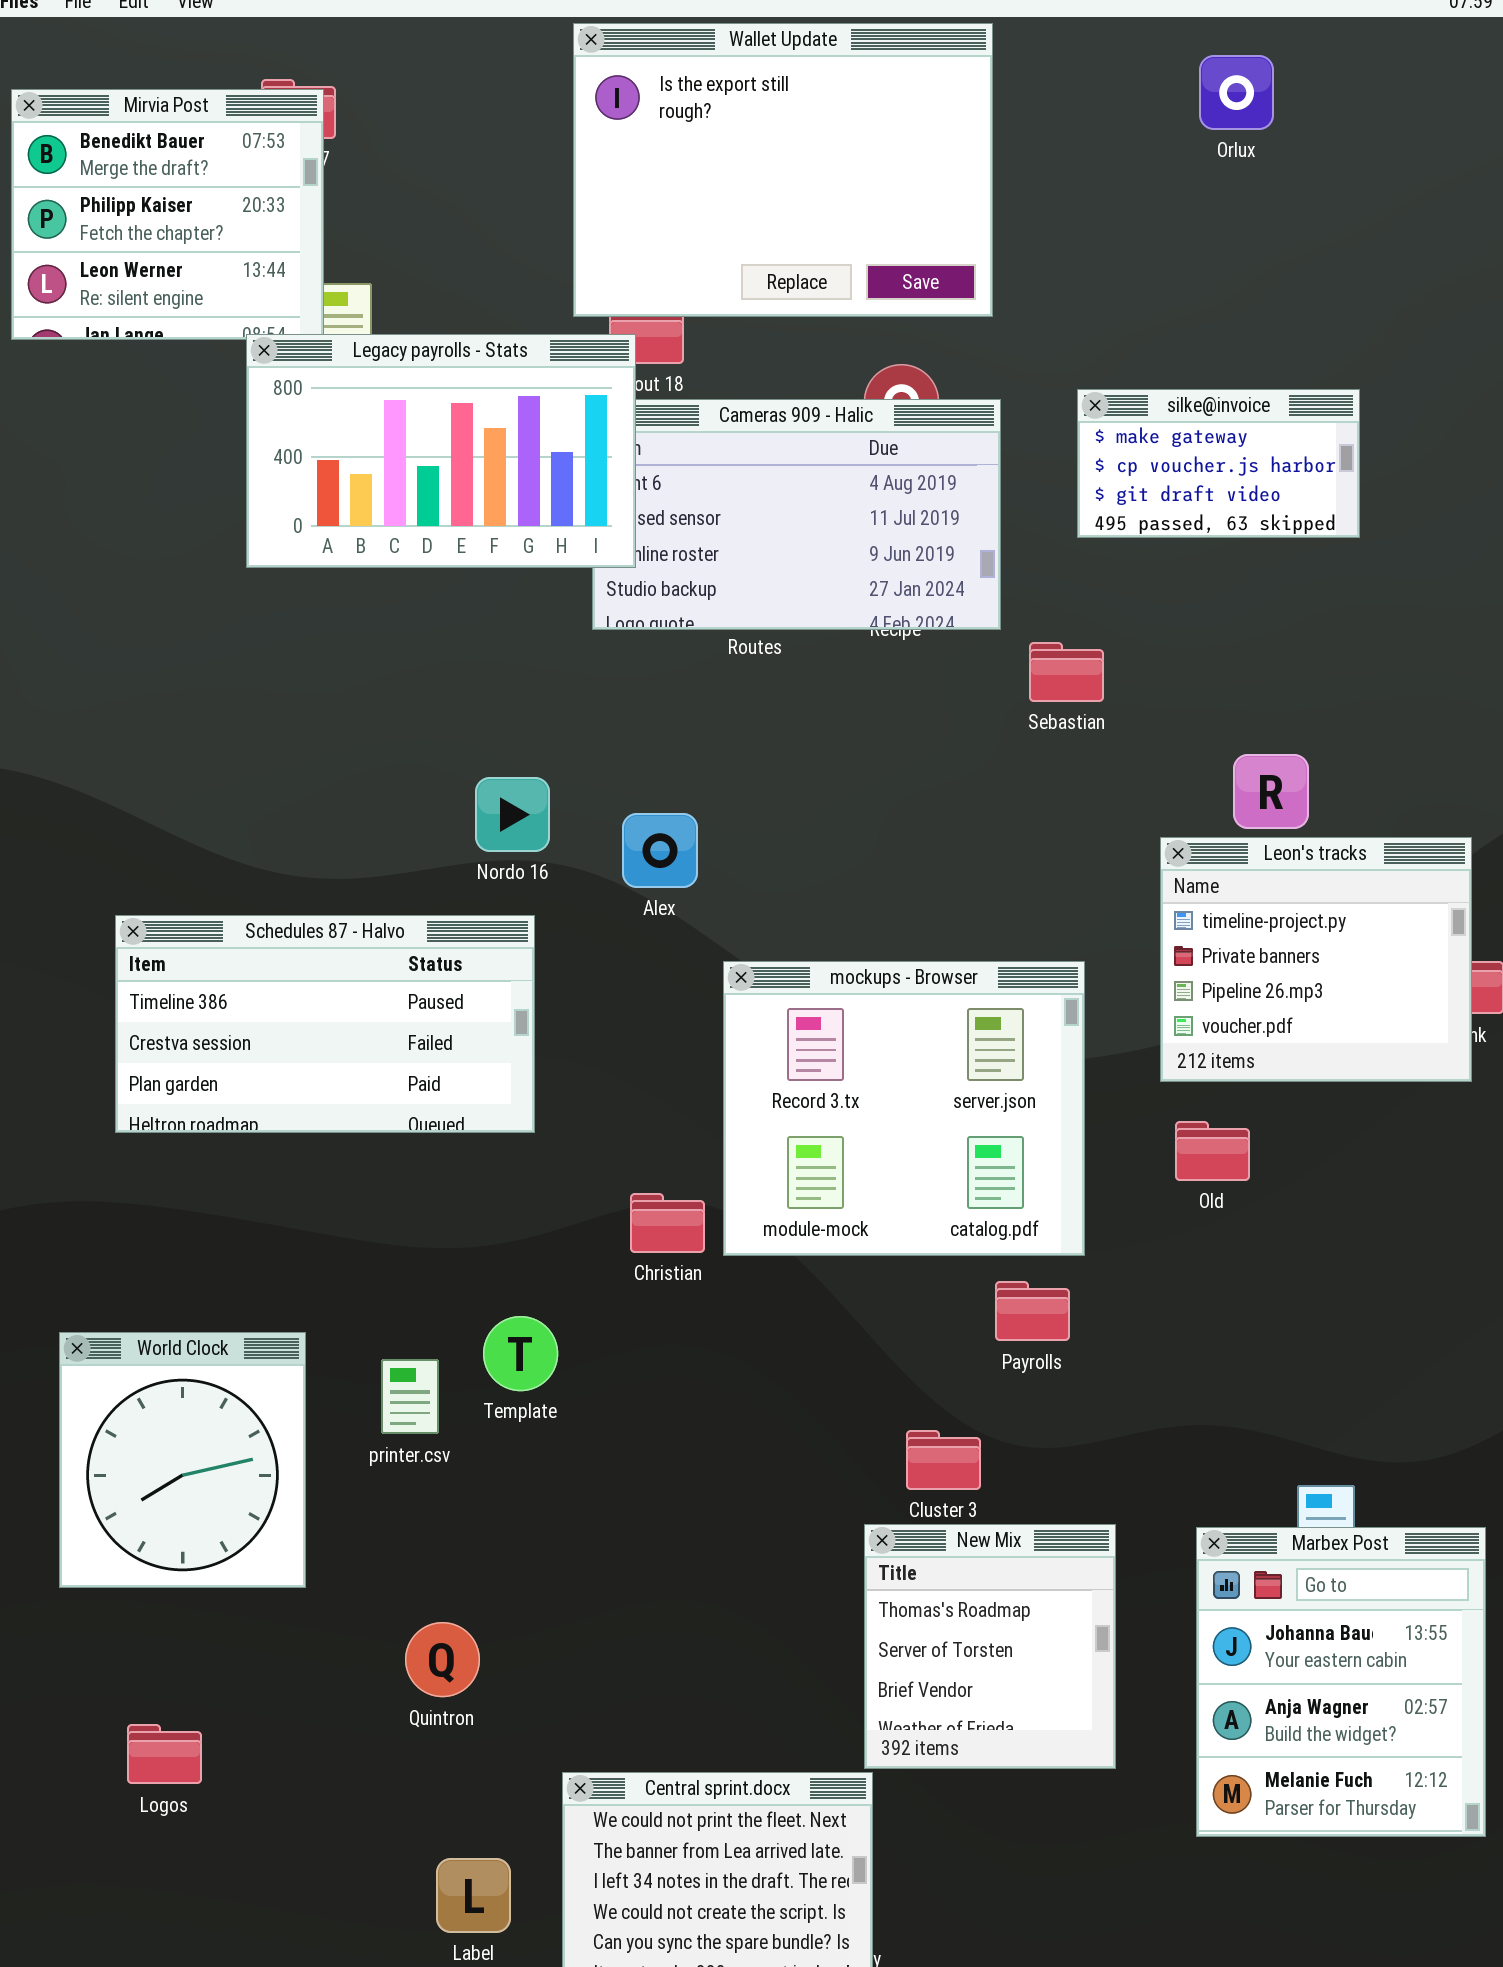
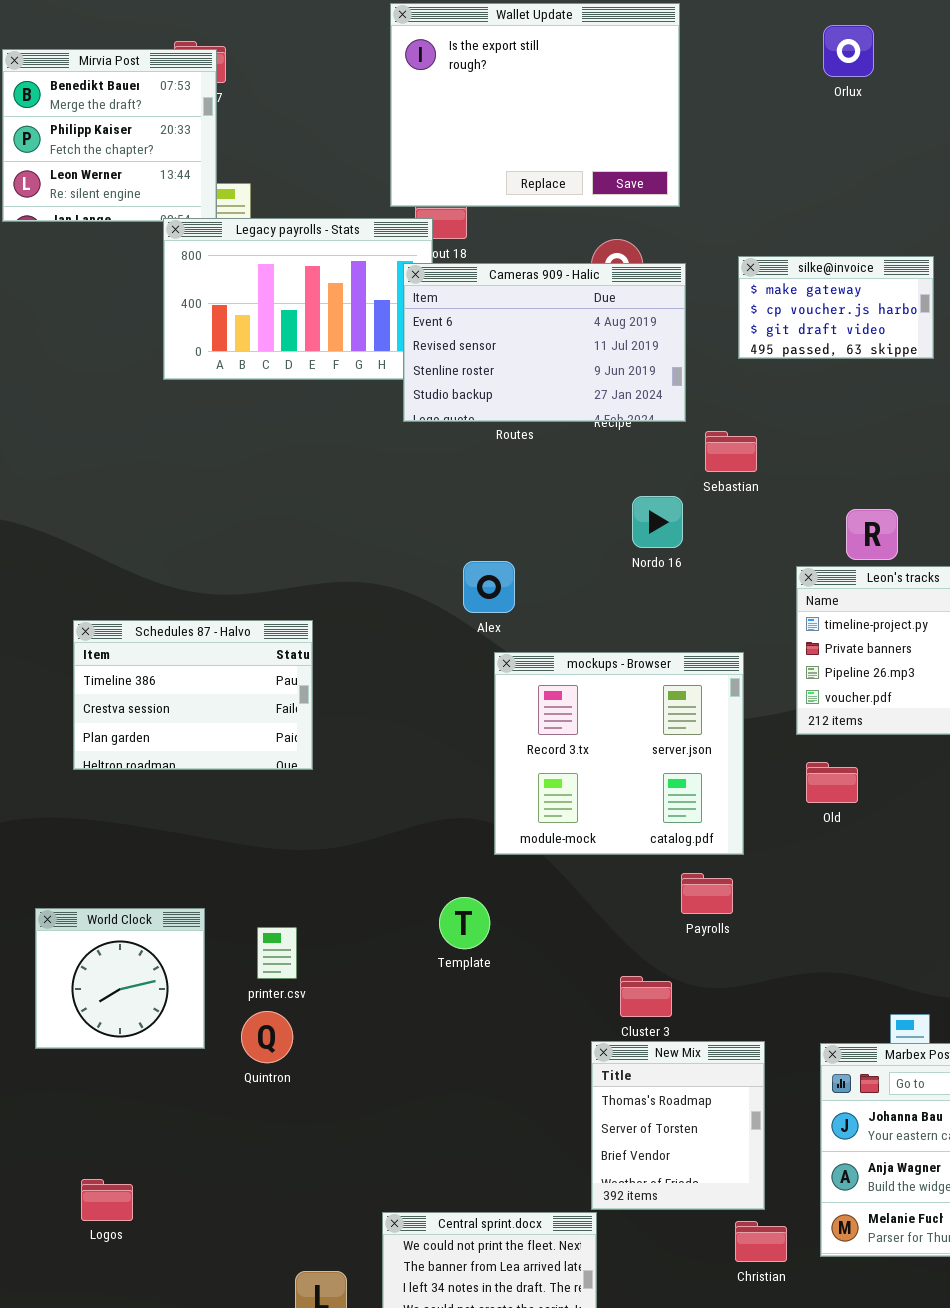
Cameras 909 - Halic: [592,399,1001,630] -> [403,263,686,422], raised
Nordo 16: [475,777,550,852] -> [632,496,683,548], moved
Alex: [622,813,698,888] -> [463,561,515,613], moved
Schedules 87 - Halvo: [115,915,535,1133] -> [73,620,313,770], resized
Christian: [630,1193,705,1253] -> [735,1221,787,1262], moved
Template: [483,1316,558,1391] -> [439,897,490,949], moved
World Clock: [59,1332,306,1588] -> [35,908,205,1049], resized
Quintron: [405,1622,480,1697] -> [241,1011,293,1063], moved

